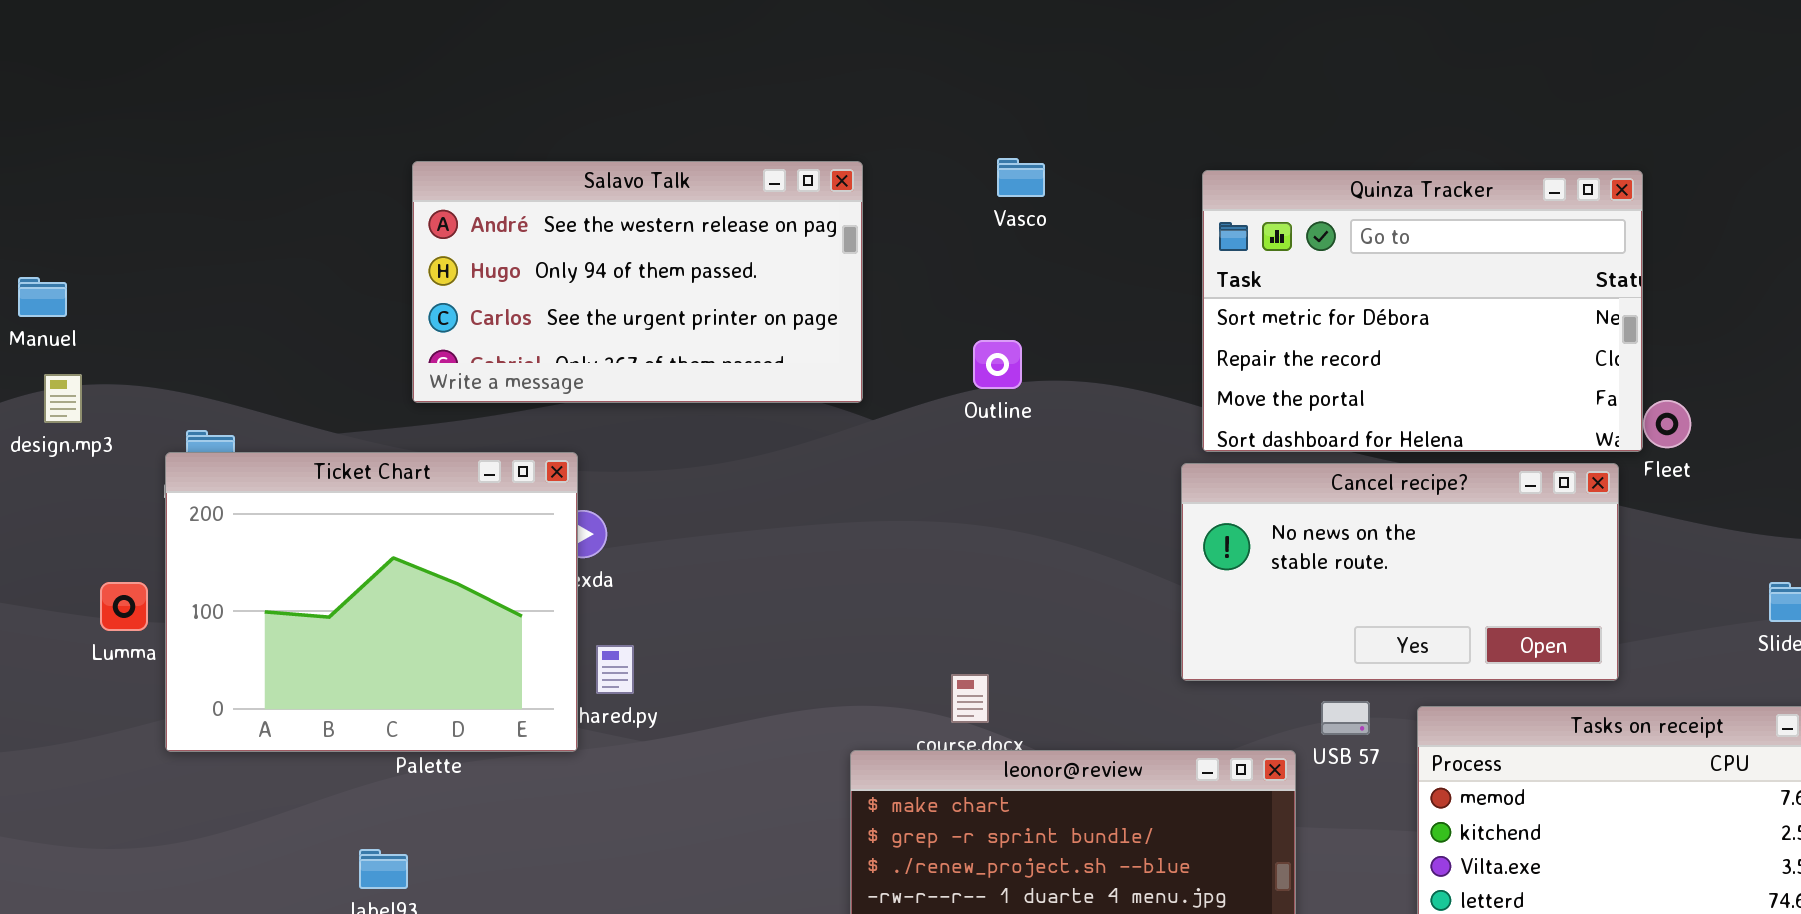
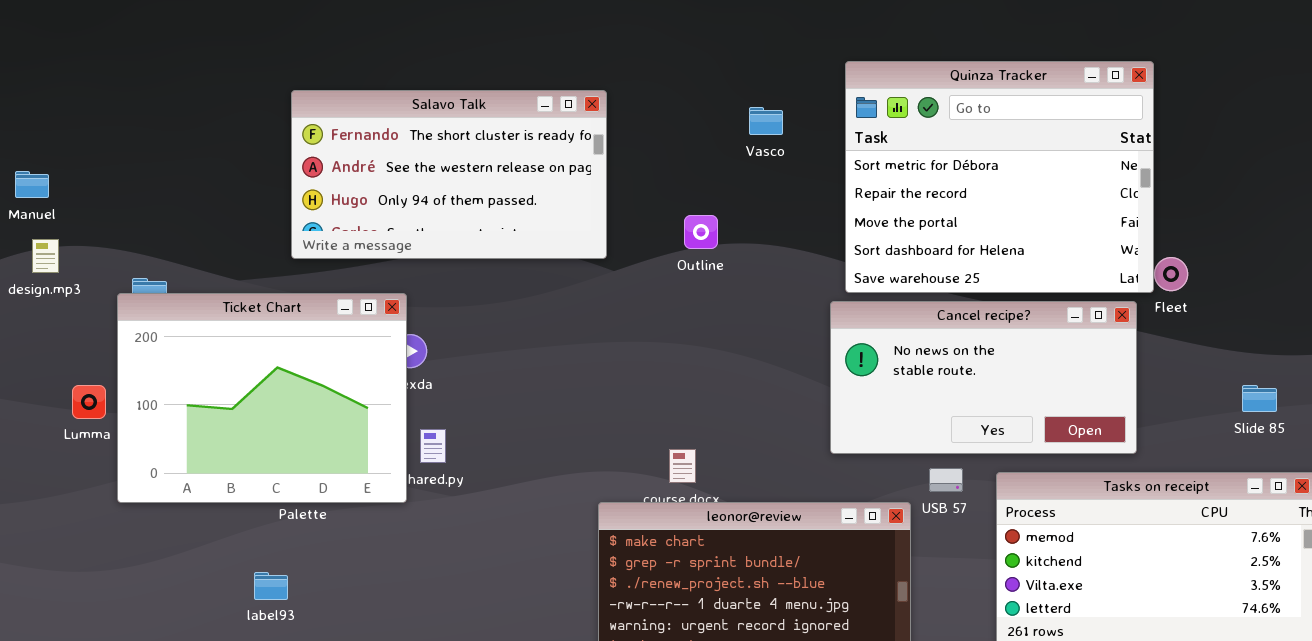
Vasco: [997,158,1045,197] -> [749,107,783,135], moved
Salavo Talk: [412,161,863,403] -> [291,90,607,259], scrolled up 1 row
Quinza Tracker: [1202,170,1643,452] -> [845,61,1154,293], resized

